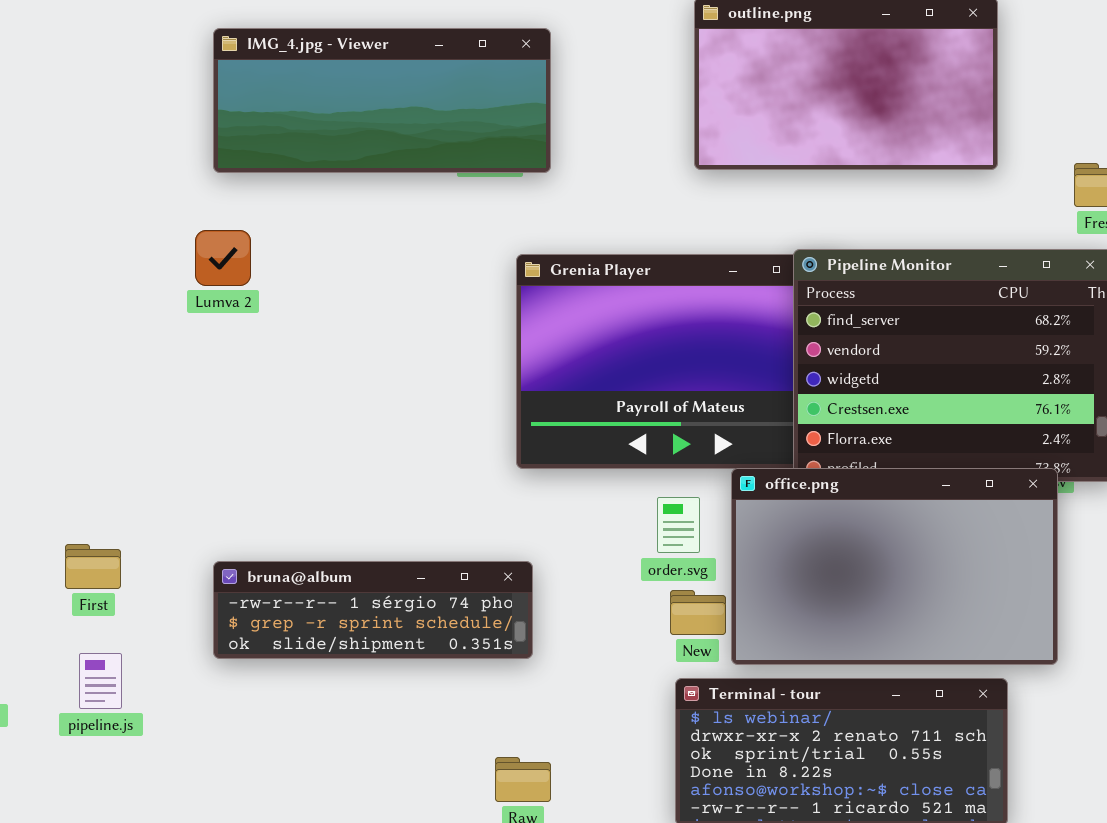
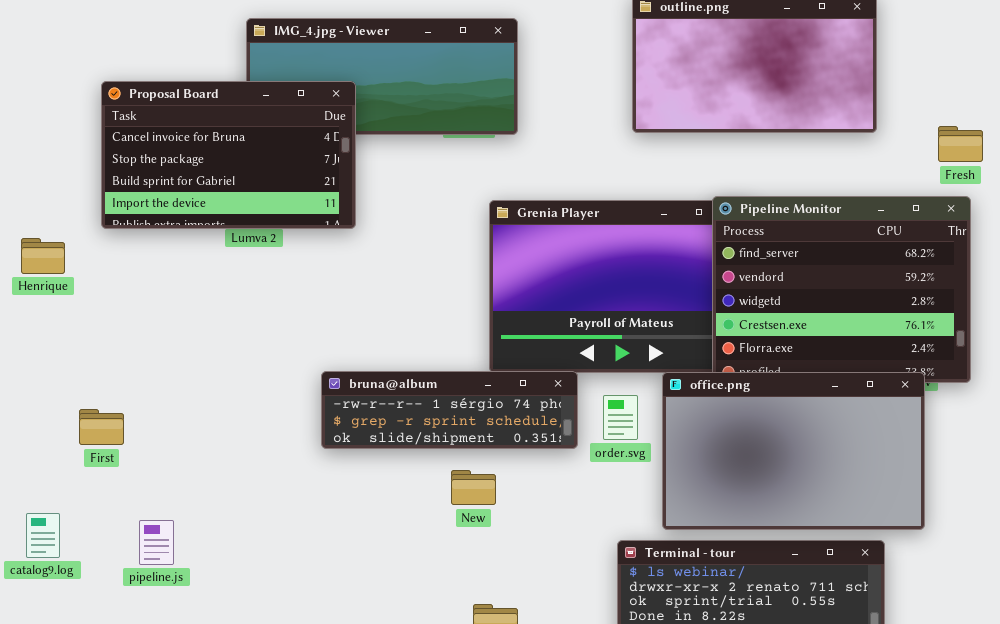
Proposal Board: none -> [101,81,356,229], opened
First: [65,544,121,589] -> [79,409,124,445], moved
bruna@album: [213,561,533,659] -> [321,371,578,449], moved
New: [670,590,726,635] -> [451,470,496,505], moved

